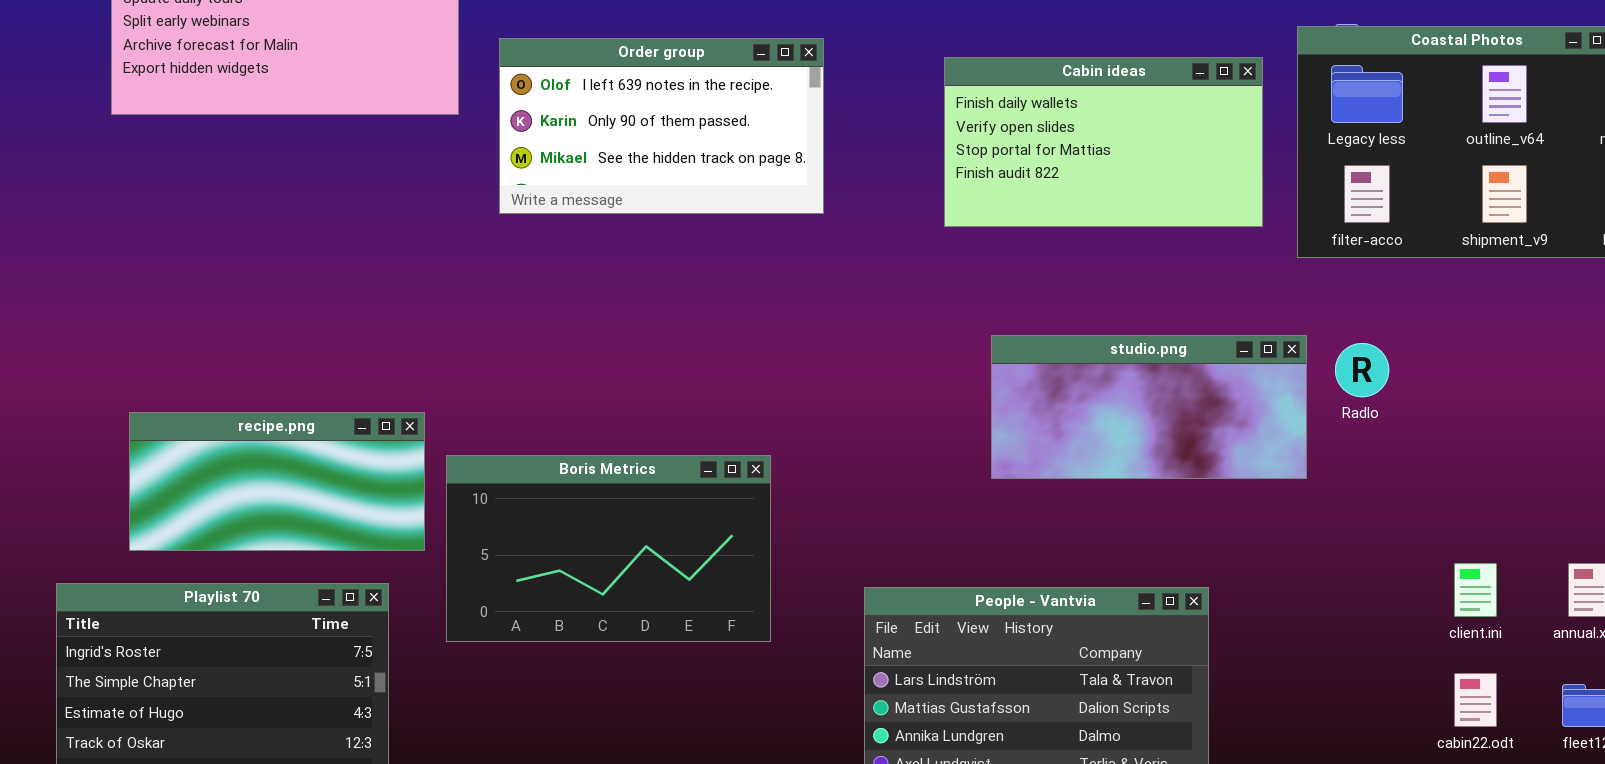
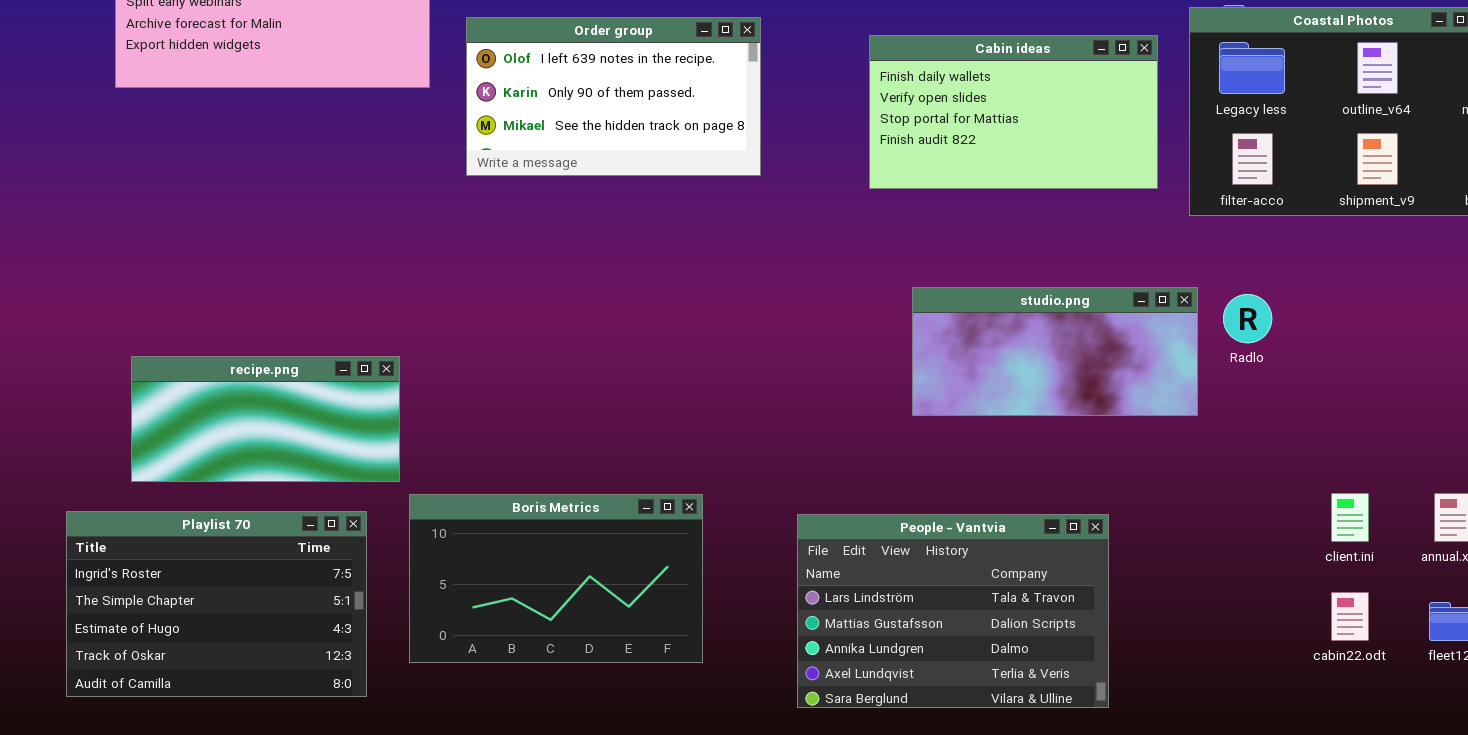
Boris Metrics: [446,455,771,642] -> [409,494,703,663], moved

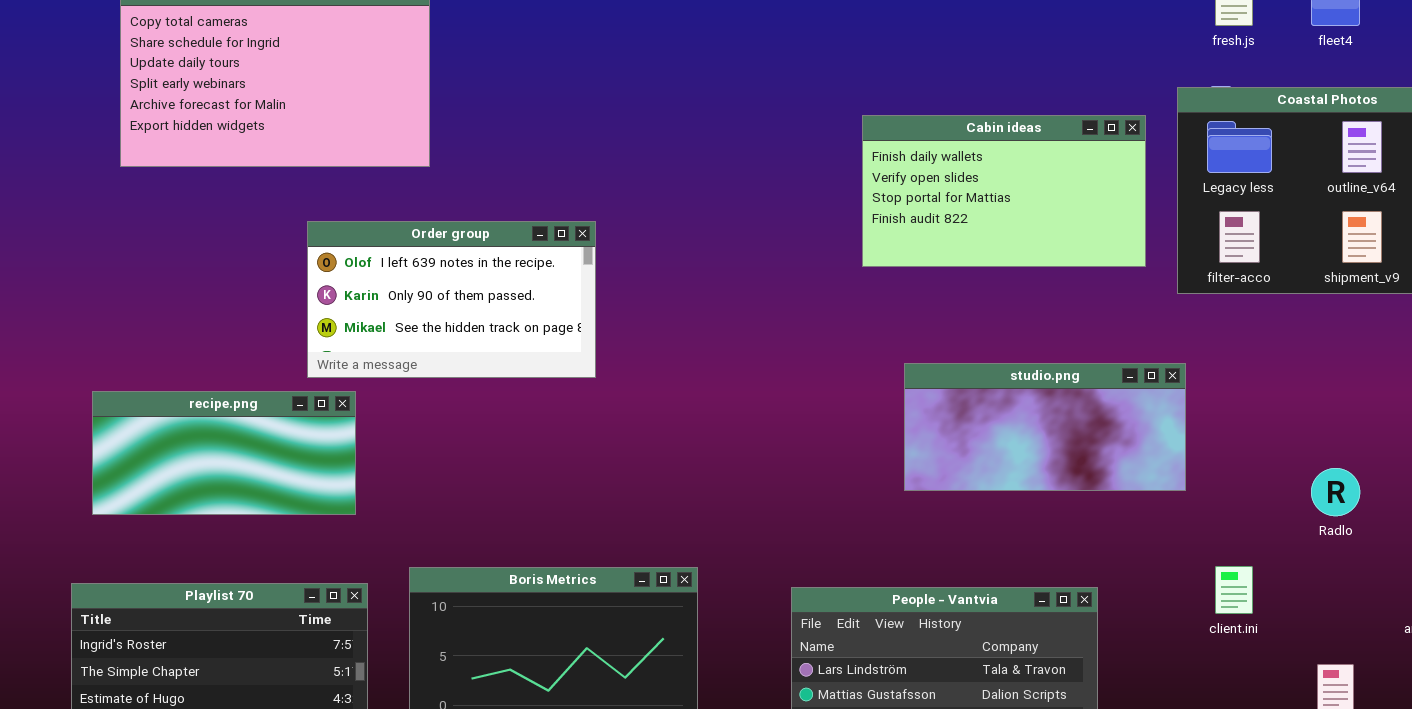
Order group: [466,17,761,176] -> [307,221,596,378], moved
Radlo: [1223,294,1272,343] -> [1311,468,1360,516], moved
recipe.png: [131,356,400,482] -> [92,391,356,515], moved
client.ini: [1331,493,1369,542] -> [1215,566,1253,614], moved

